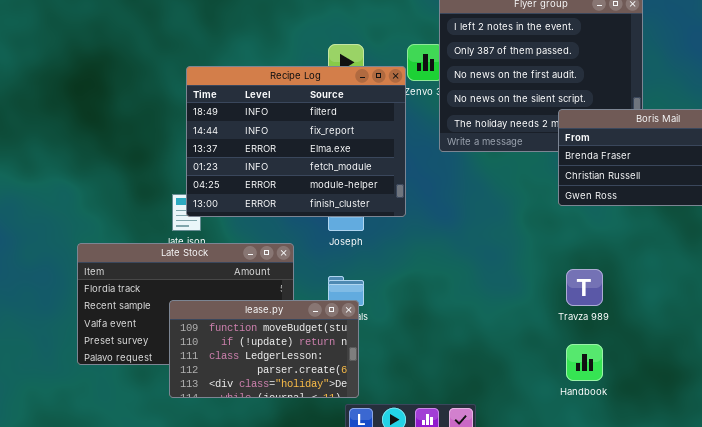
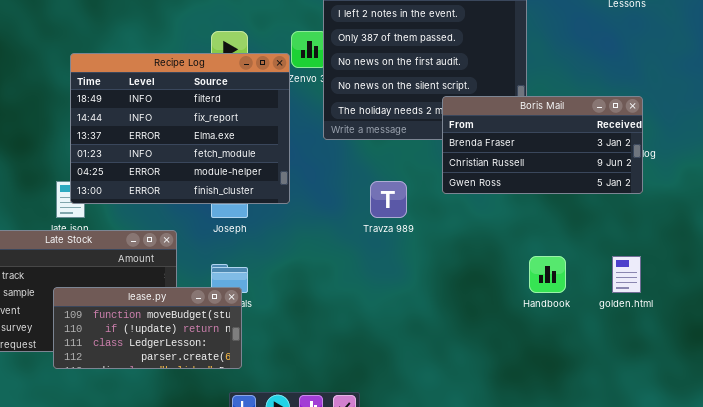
Travza 989: [566,269,603,306] -> [370,181,407,218], moved
lease.py: [169,300,359,398] -> [53,287,242,369], resized
Handbook: [566,344,603,381] -> [529,256,566,293], moved

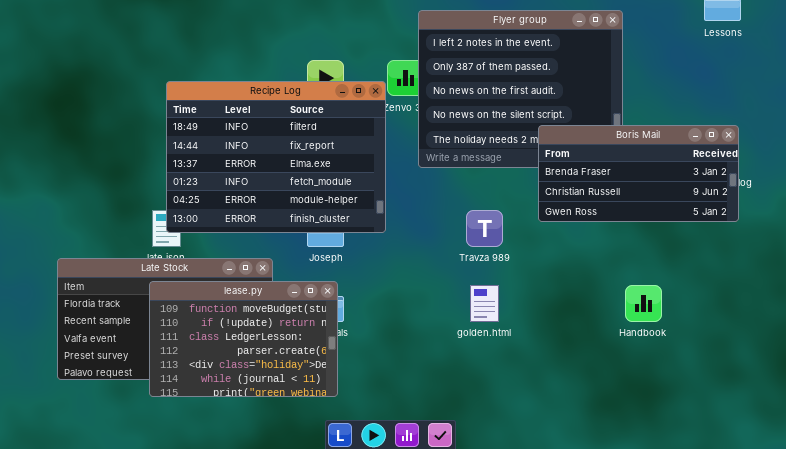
golden.html: [612,256,641,293] -> [470,285,499,322], moved
lease.py: [53,287,242,369] -> [149,281,338,397], resized

